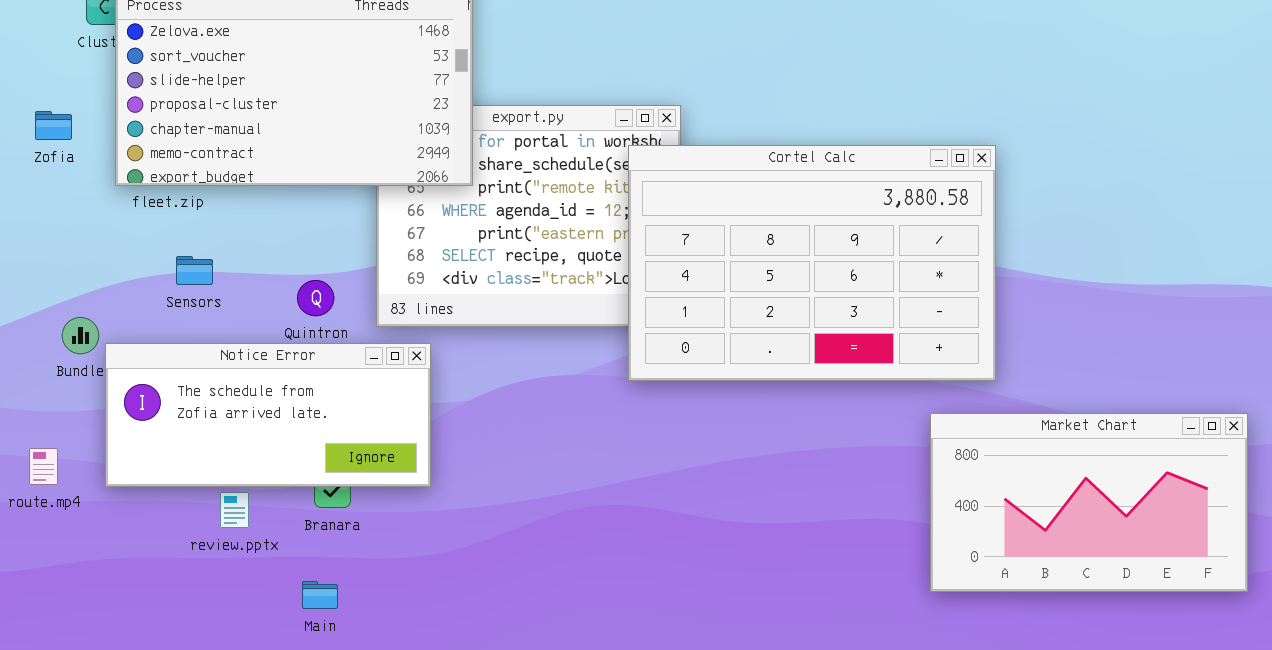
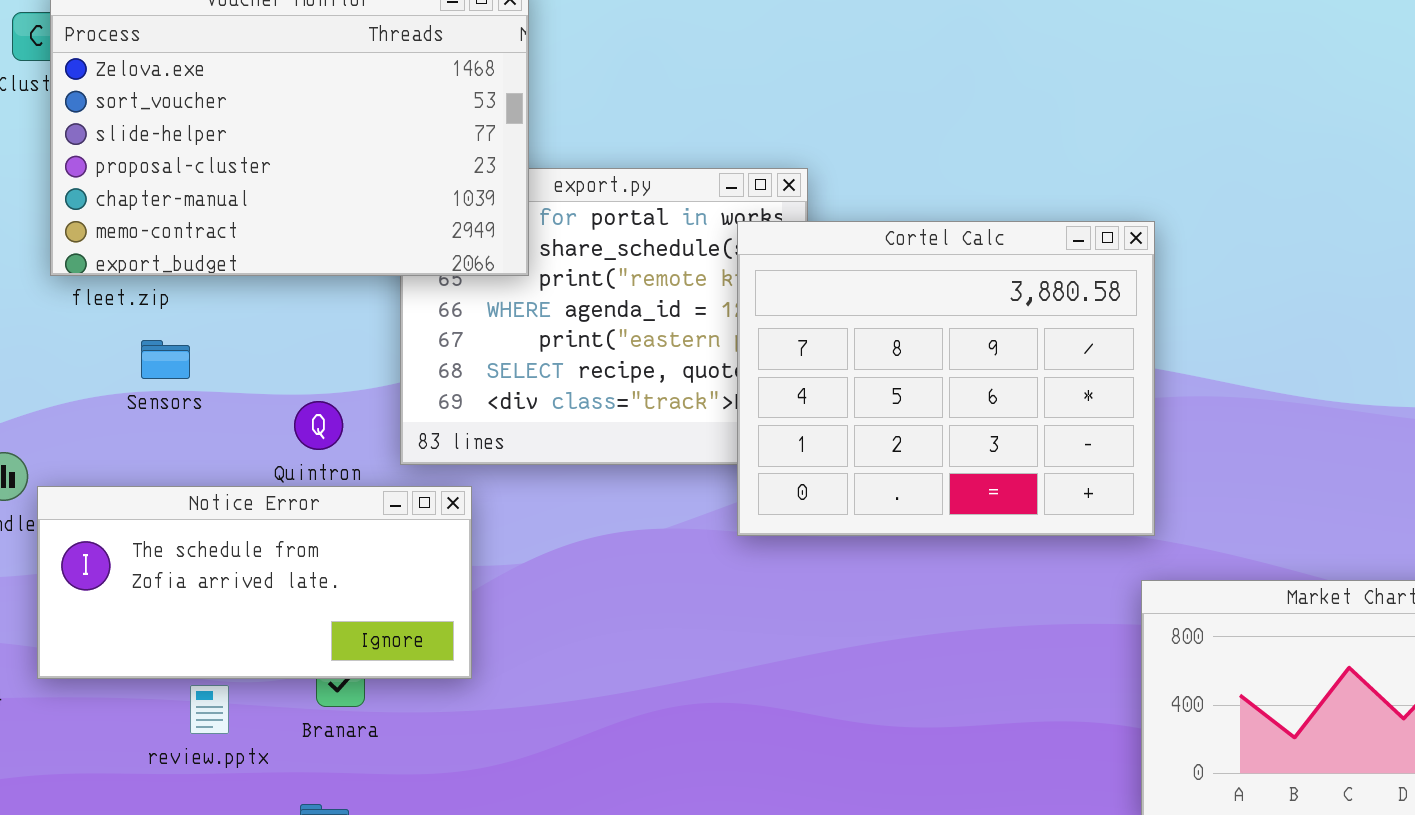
Cortel Calc: [628,145,996,381] -> [737,221,1155,536], resized
Sensors: [176,256,213,285] -> [141,340,190,379], moved

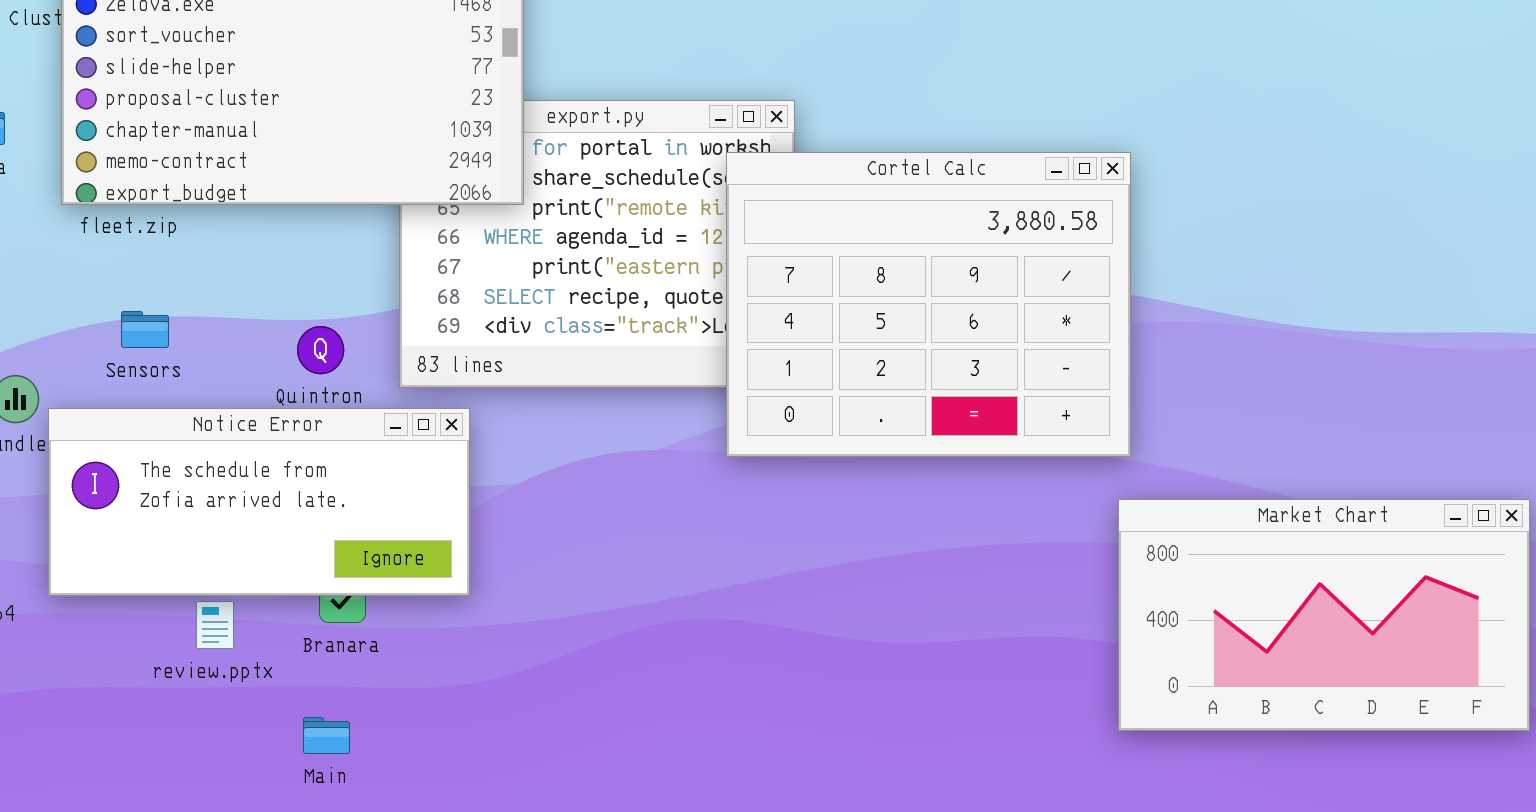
Sensors: [141,340,190,379] -> [121,311,169,348], moved

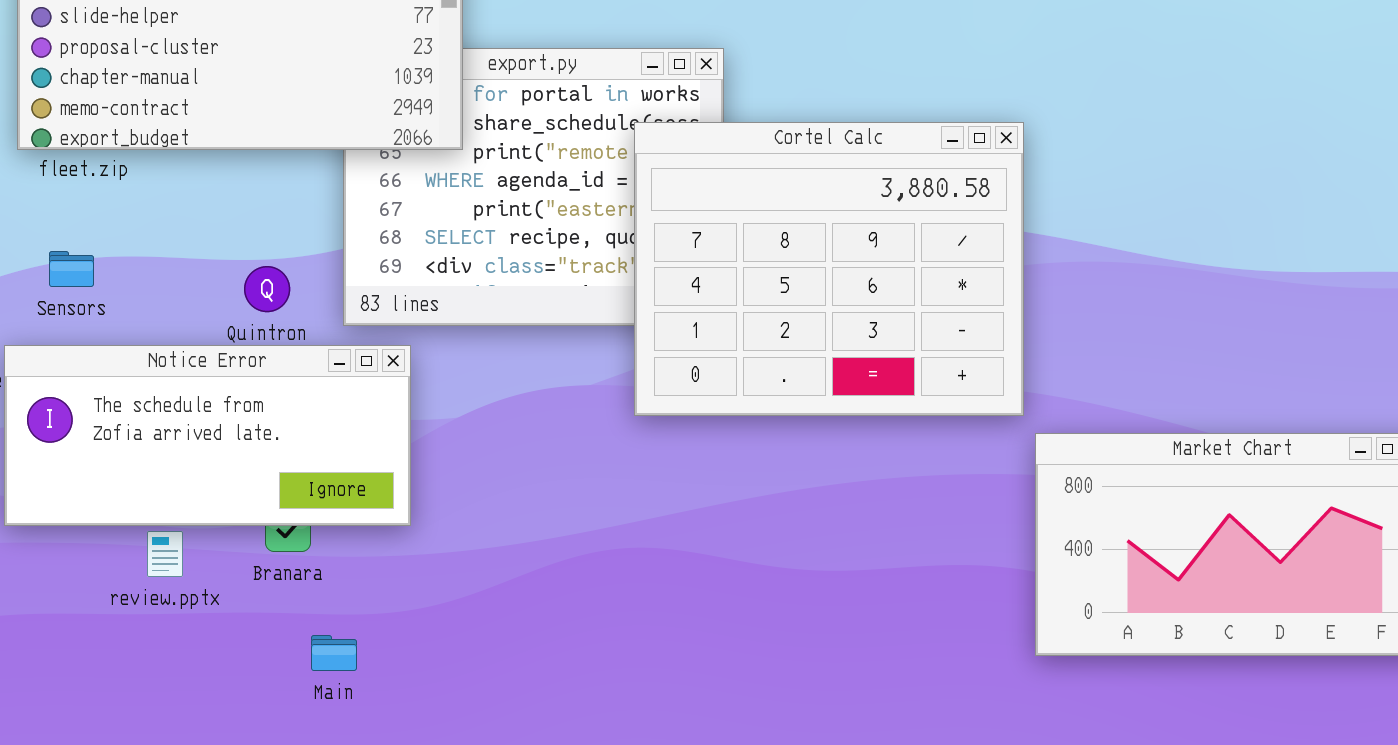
Cortel Calc: [726,152,1131,457] -> [634,122,1024,416], moved
Sensors: [121,311,169,348] -> [49,251,94,287], moved
Main: [303,717,350,754] -> [311,635,357,671], moved

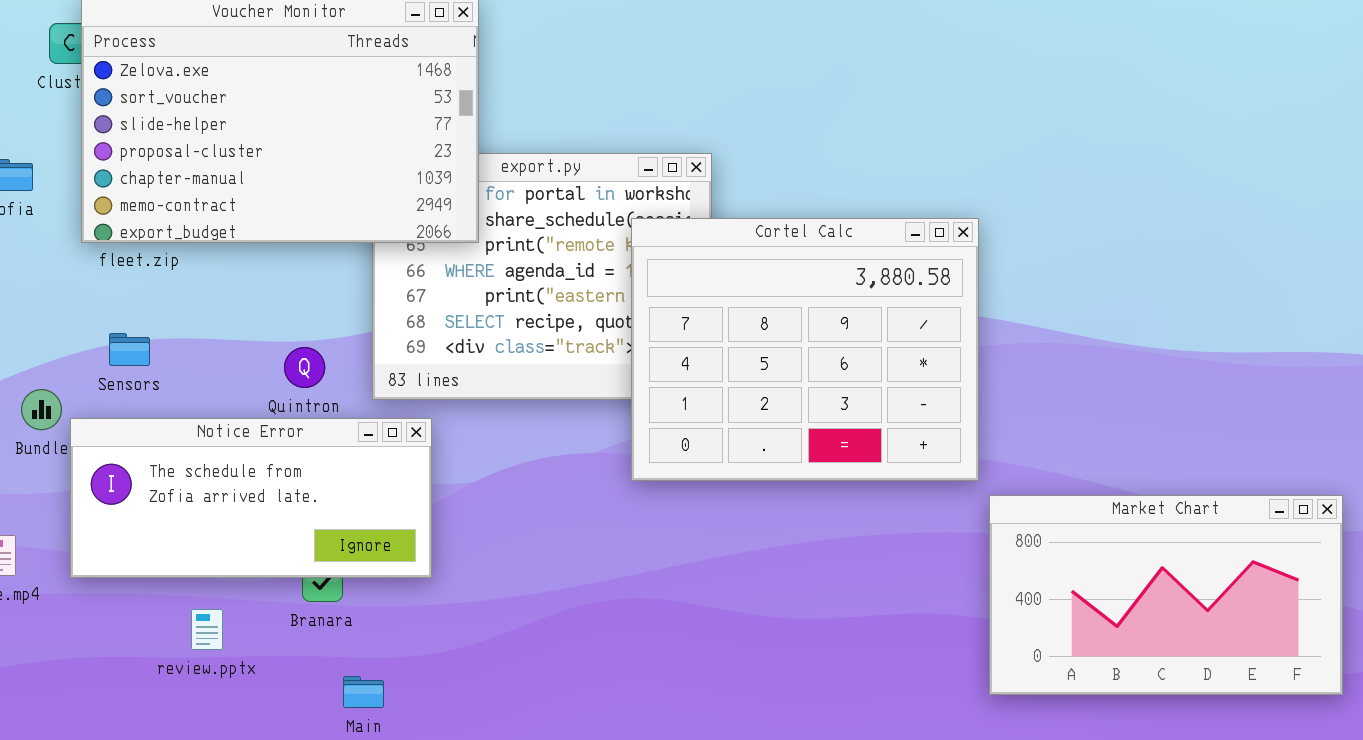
review.pptx: [147,531,183,577] -> [191,609,223,650], moved

